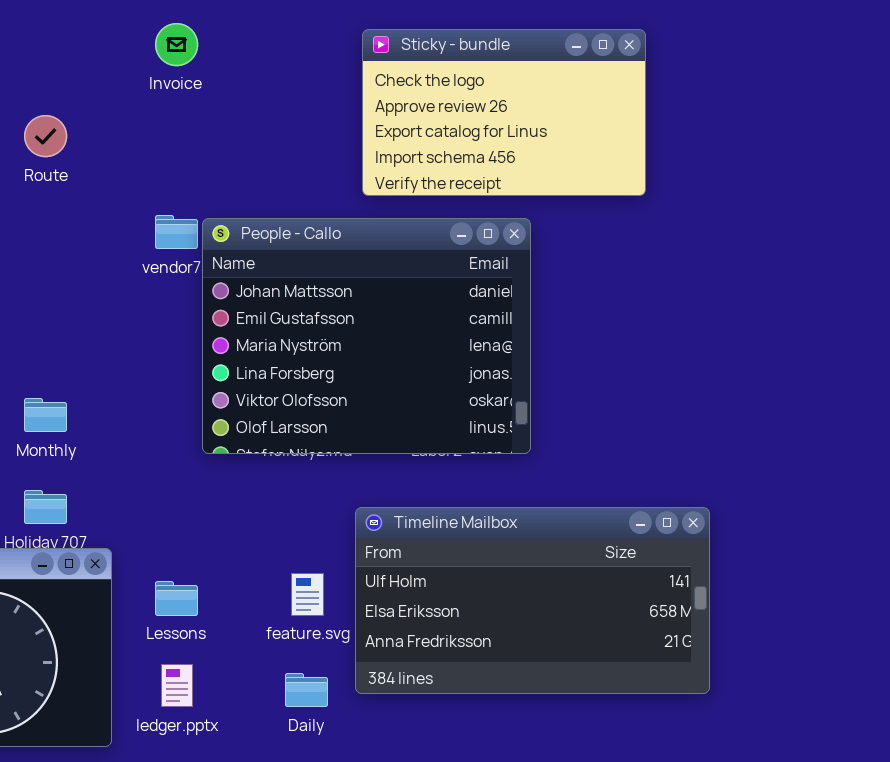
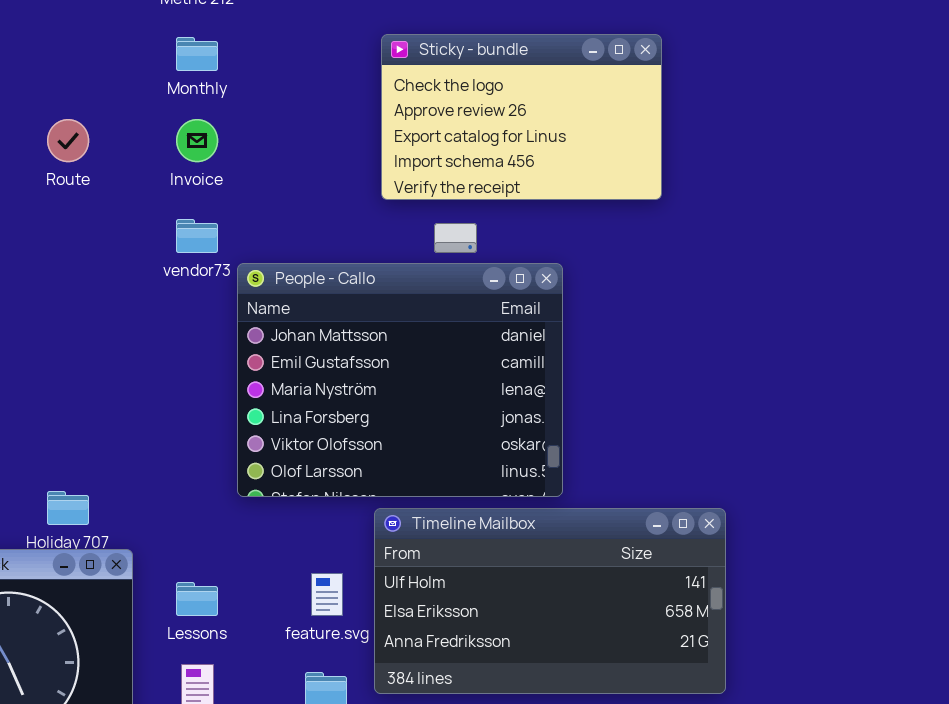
Invoice: [155,23,198,66] -> [176,119,218,162], moved
People - Callo: [202,218,531,454] -> [237,263,563,497], moved
Monthly: [24,398,67,432] -> [176,37,218,71], moved

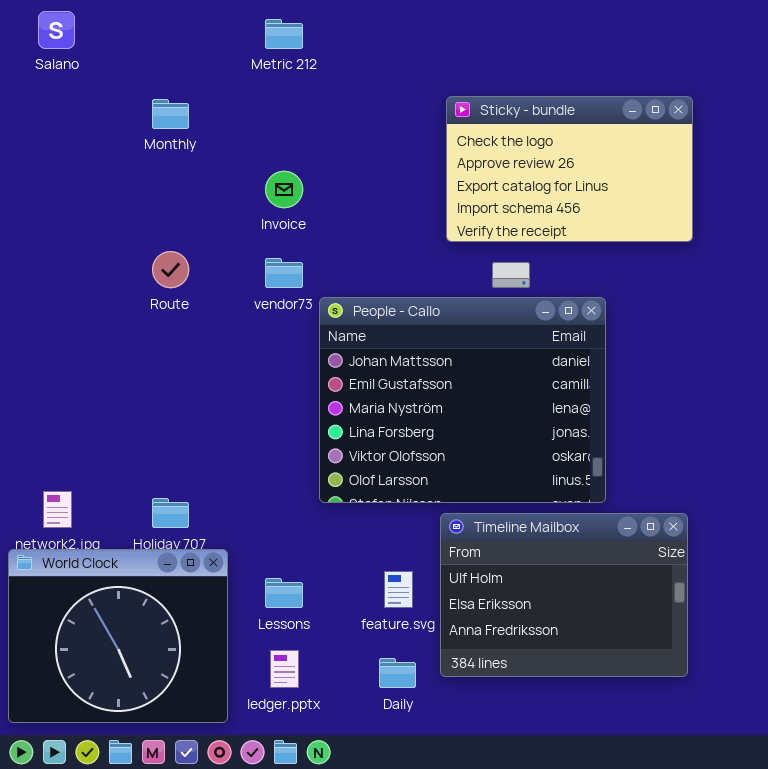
Monthly: [176,37,218,71] -> [152,99,189,129], moved
Route: [47,119,89,162] -> [152,251,189,288], moved
Timeline Mailbox: [374,508,726,694] -> [440,513,688,677], resized

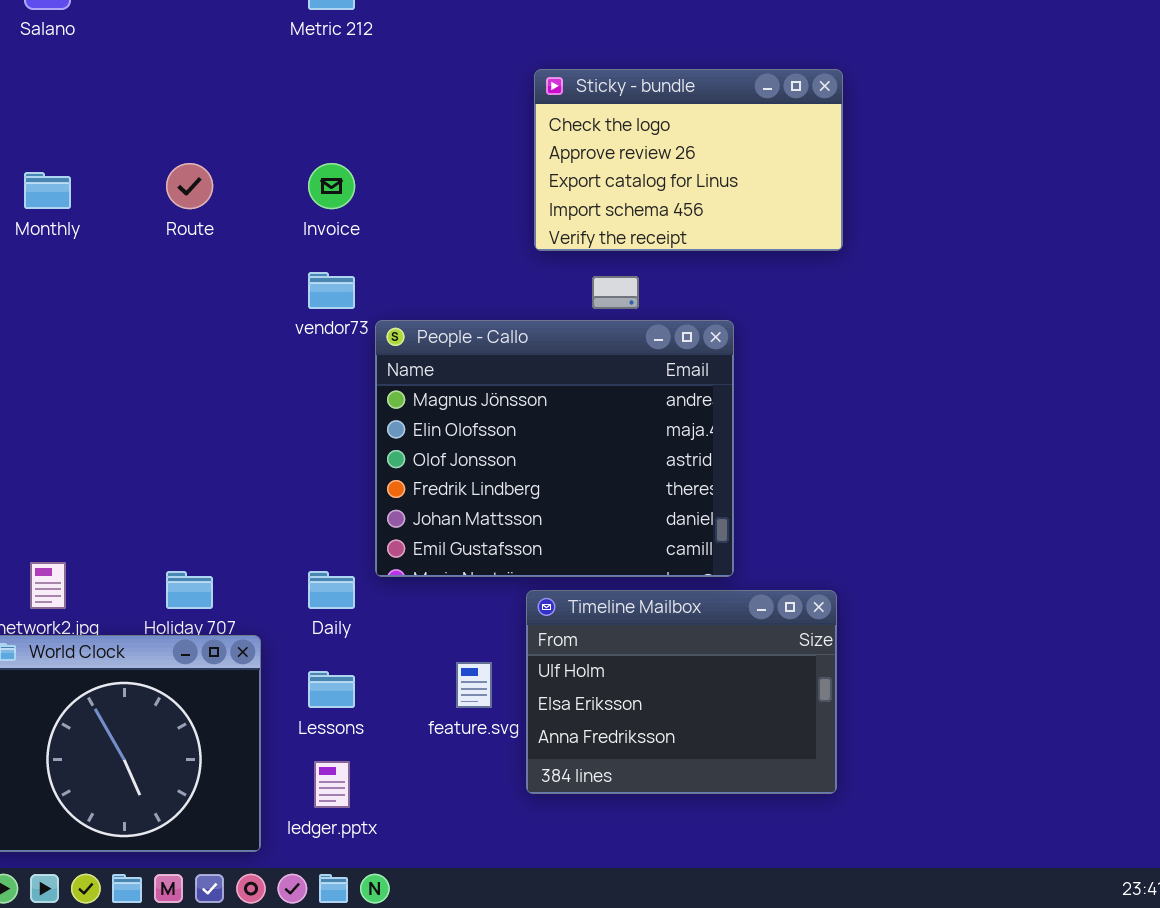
Monthly: [152,99,189,129] -> [24,172,71,209], moved
Route: [152,251,189,288] -> [166,163,213,209], moved
People - Callo: [319,297,606,503] -> [375,320,734,577], scrolled up 4 rows
Daily: [379,658,416,688] -> [308,571,355,609], moved

